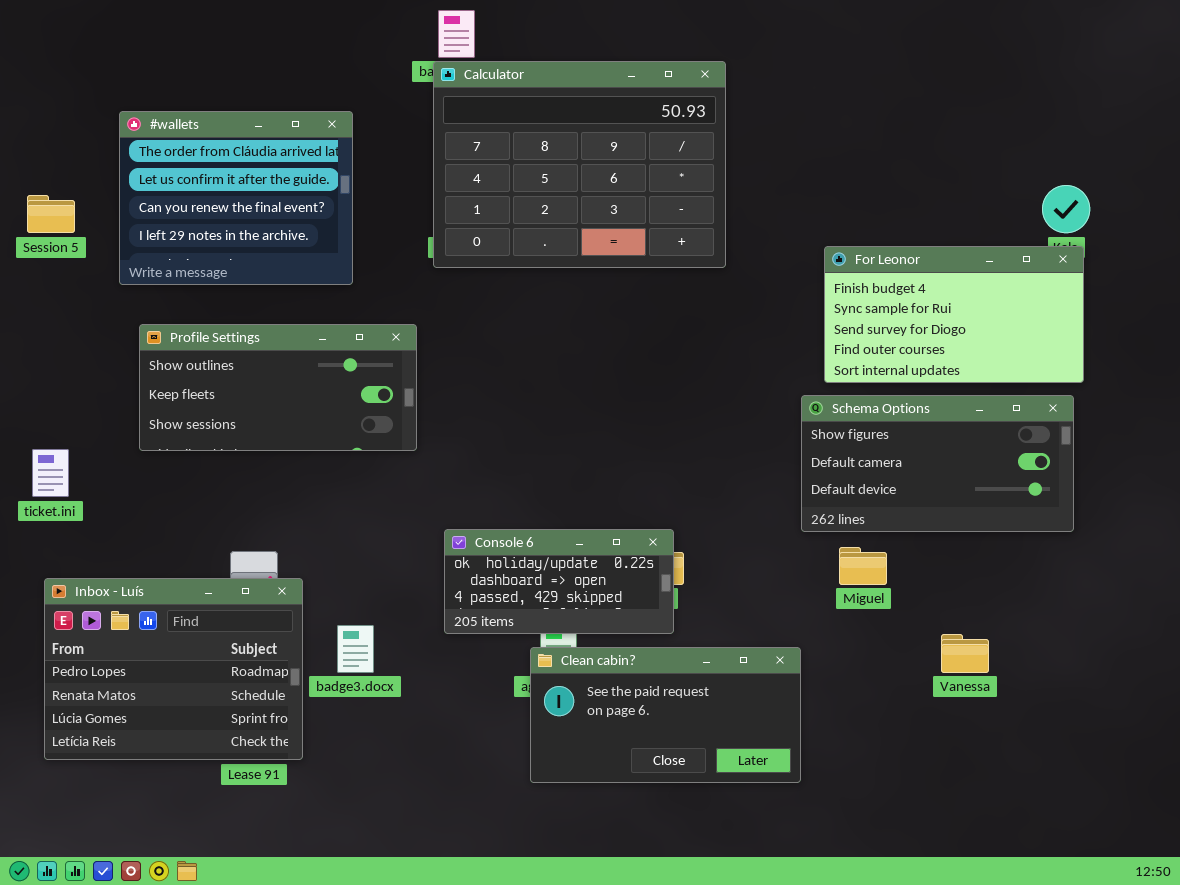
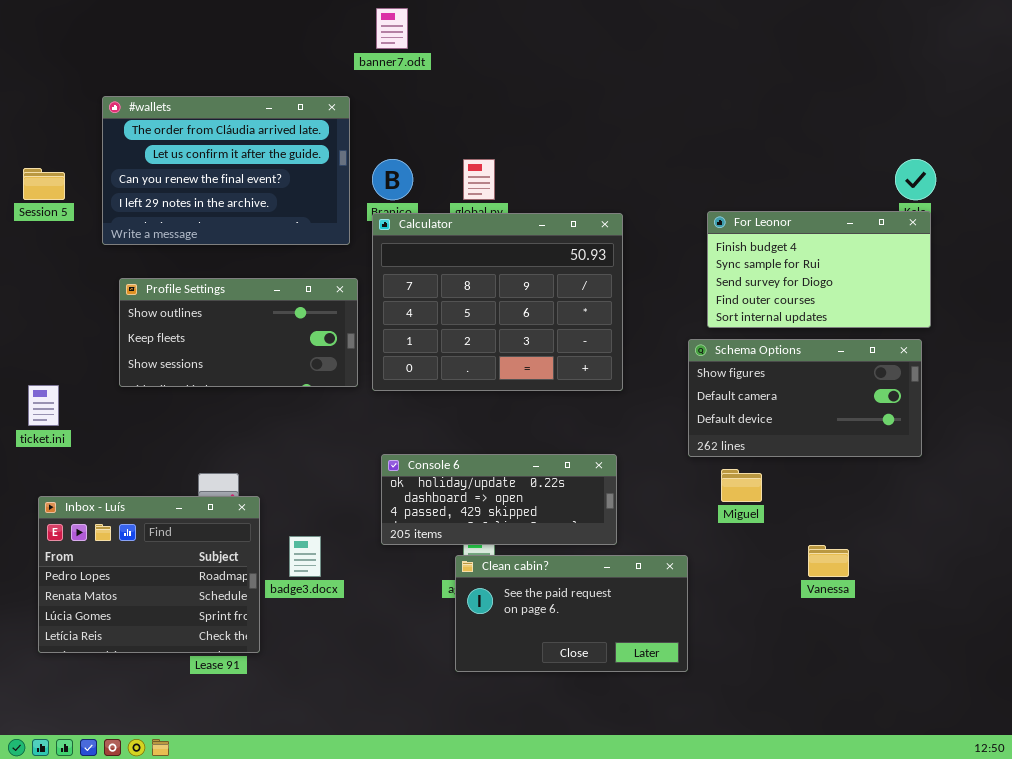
Calculator: [433,61,726,268] -> [372,213,623,391], moved
#wallets: [119,111,353,285] -> [102,96,350,245], resized
Console 6: [444,529,674,634] -> [381,454,617,545], resized

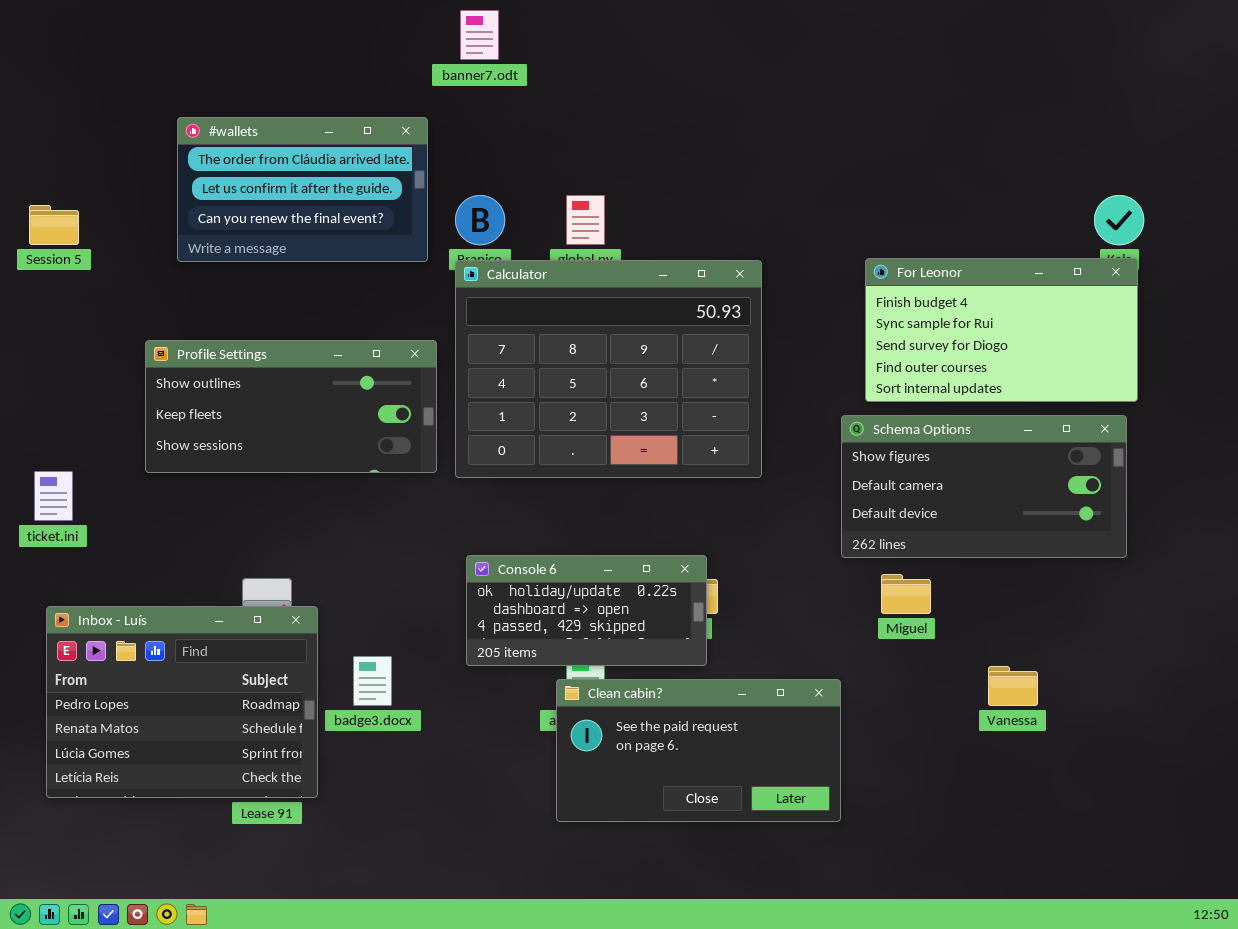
#wallets: [102,96,350,245] -> [177,117,428,262], resized
Console 6: [381,454,617,545] -> [466,555,707,666], resized

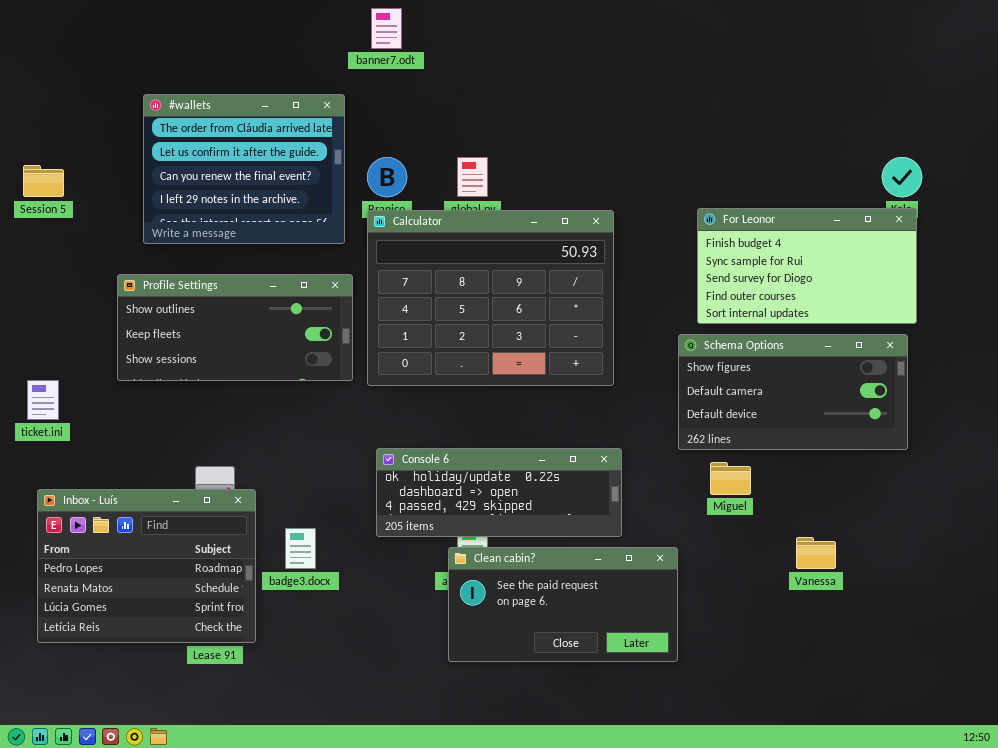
#wallets: [177,117,428,262] -> [143,94,345,244], resized
Console 6: [466,555,707,666] -> [376,448,622,537], resized

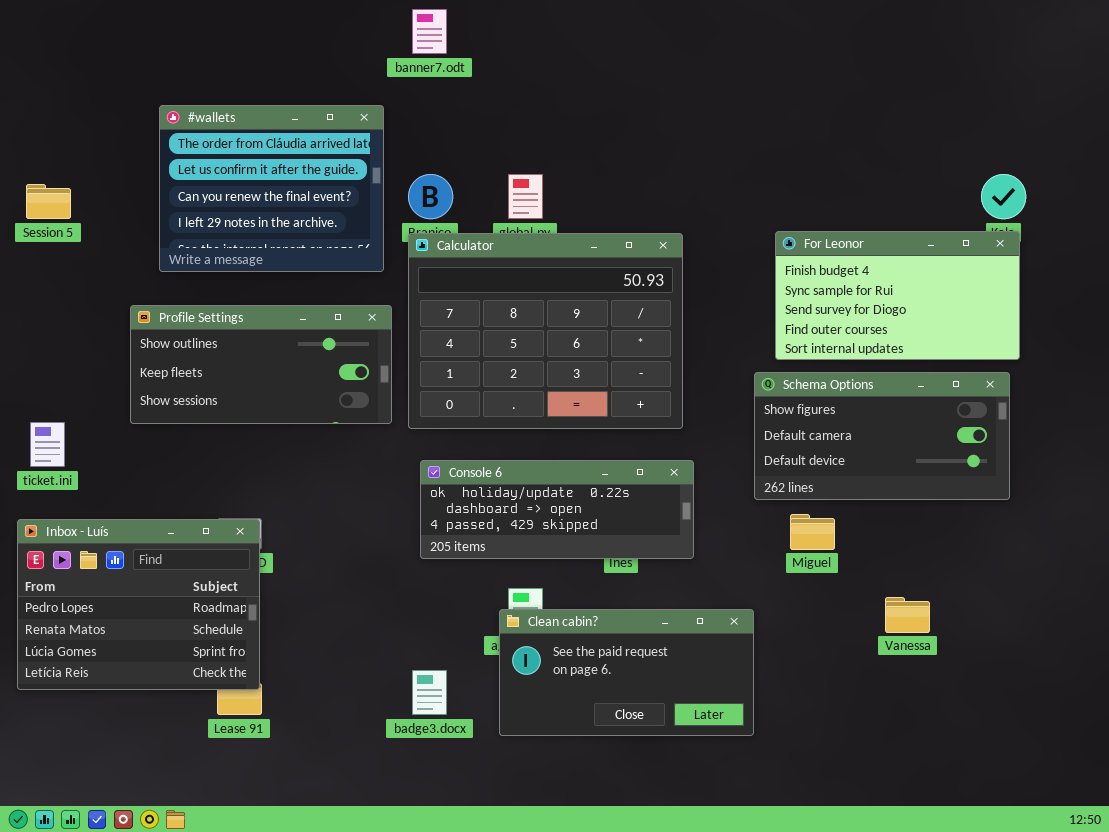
Console 6: [376,448,622,537] -> [420,460,694,559], moved
Inbox - Luís: [37,489,256,643] -> [17,519,260,690], moved
badge3.docx: [285,528,316,569] -> [412,670,447,715], moved

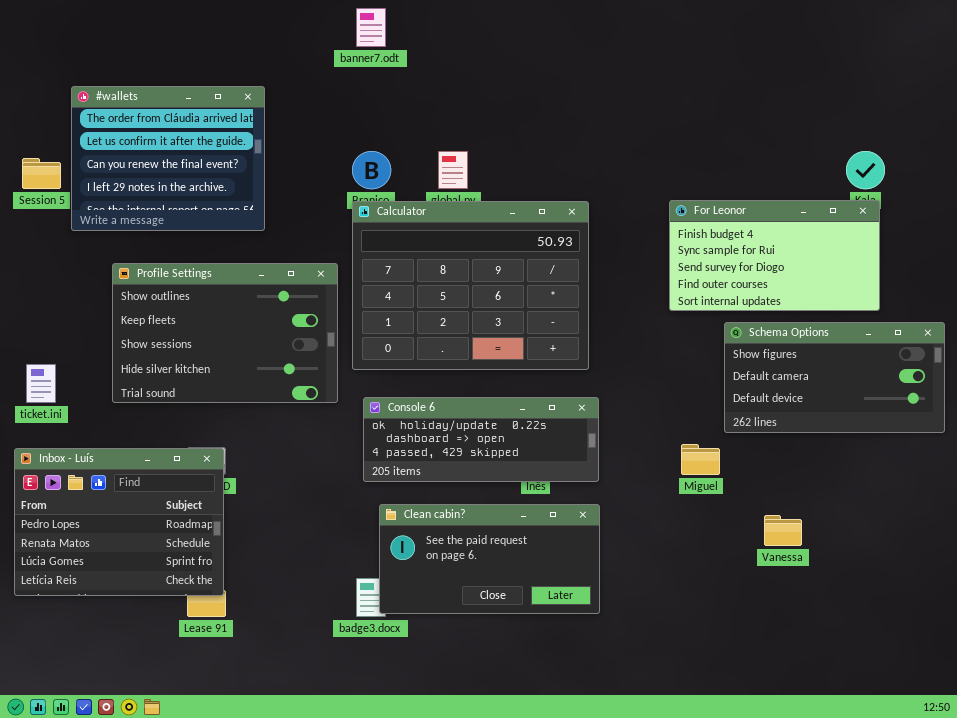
#wallets: [159,105,384,272] -> [71,86,265,231], moved
Profile Settings: [130,305,392,424] -> [112,263,338,403], resized
Schema Options: [754,372,1010,500] -> [724,322,945,433], moved
Clean cabin?: [499,609,754,736] -> [379,504,600,614], moved

